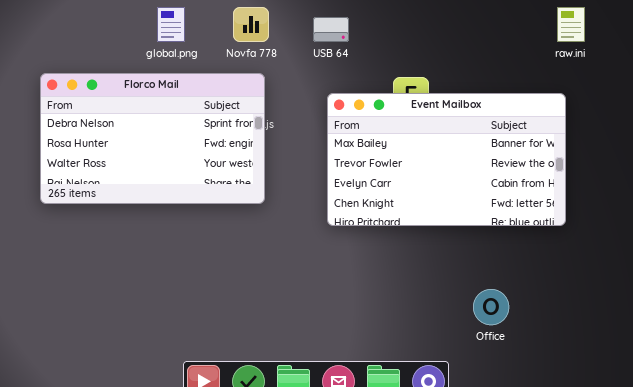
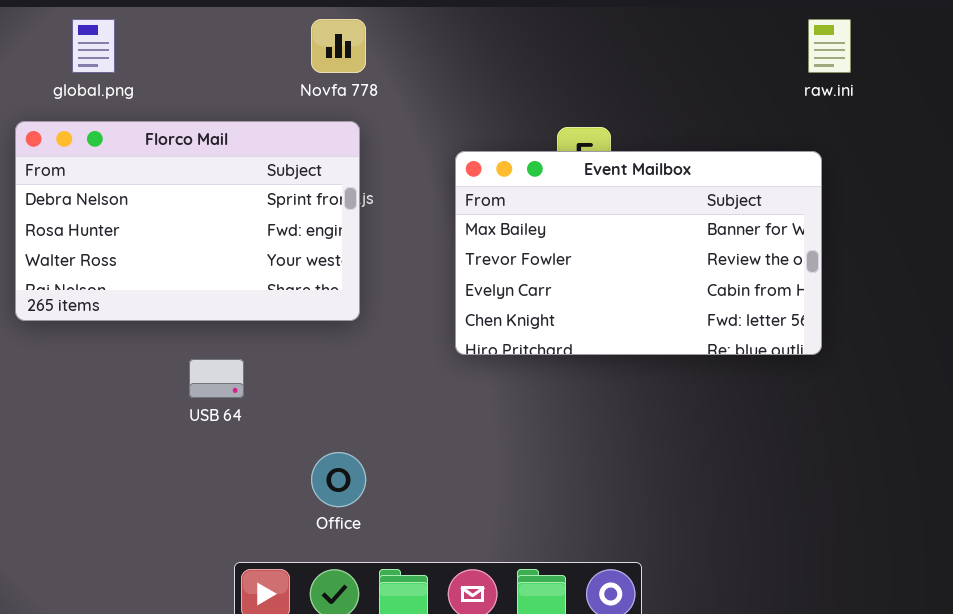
global.png: [157,7,185,42] -> [72,19,115,73], moved
USB 64: [313,17,349,42] -> [189,359,244,398], moved
Office: [473,289,509,325] -> [311,452,366,507], moved

